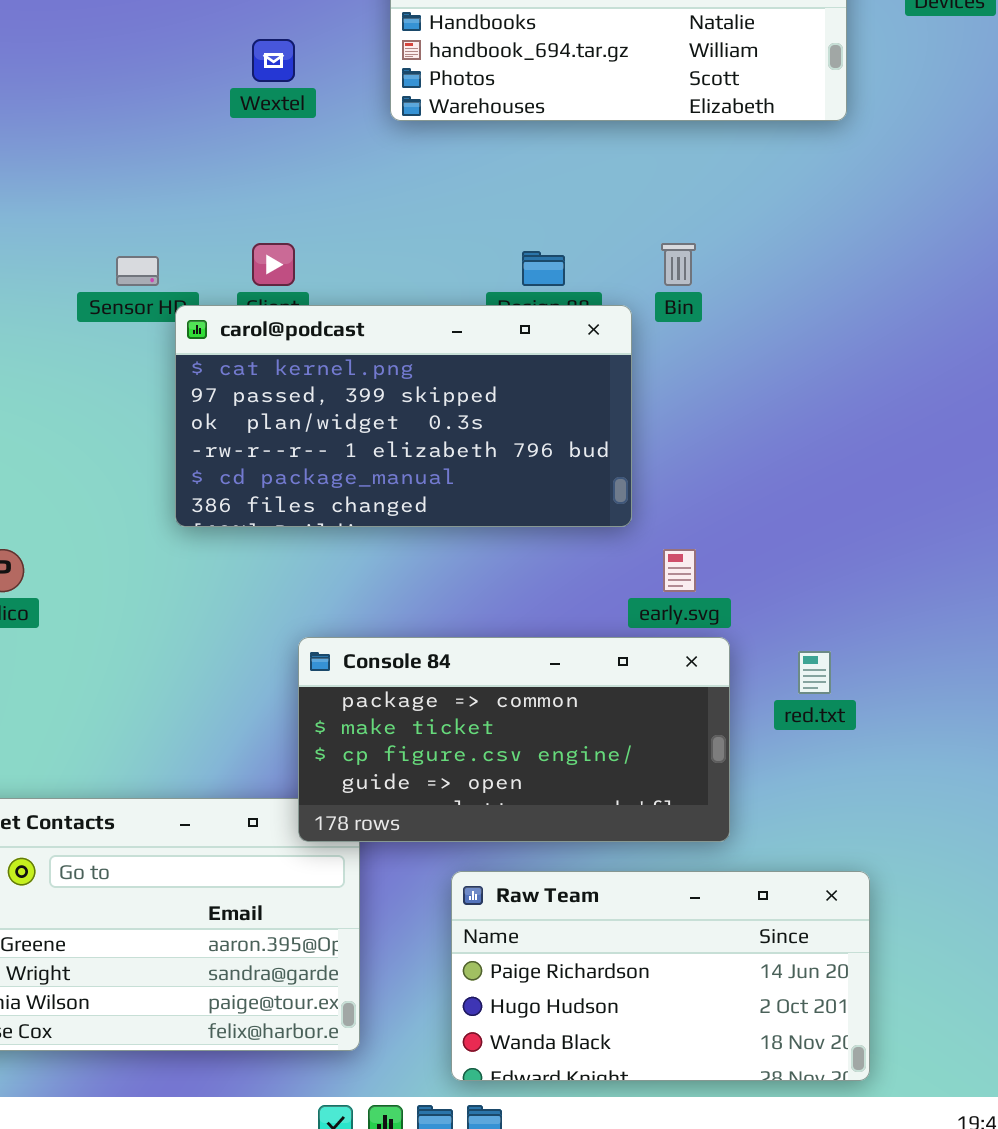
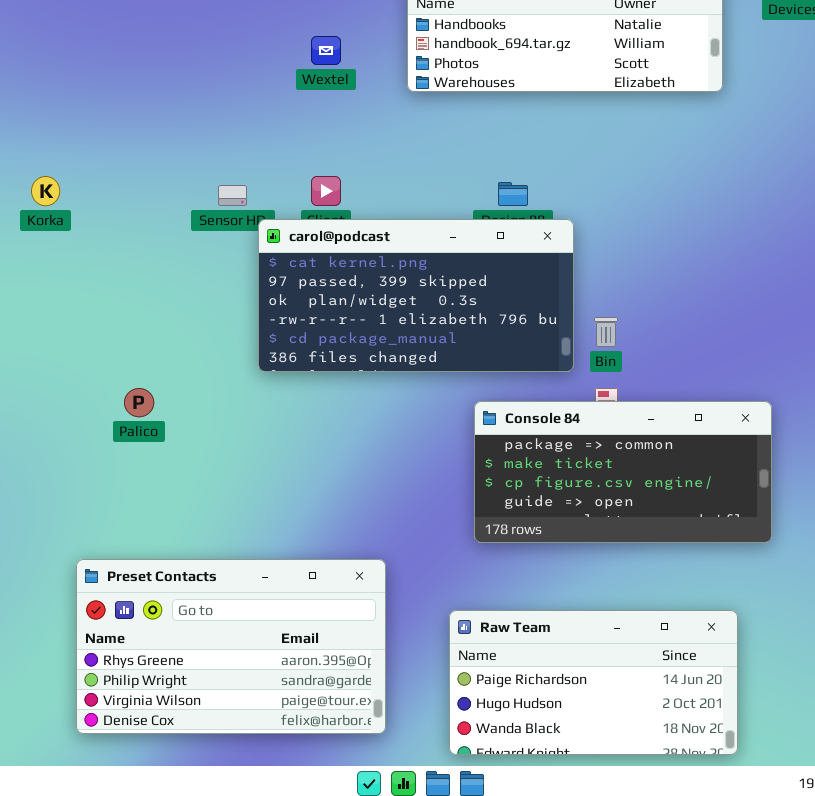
Bin: [661,243,696,286] -> [594,317,618,347], moved
Console 84: [298,637,730,842] -> [474,401,772,543], moved

